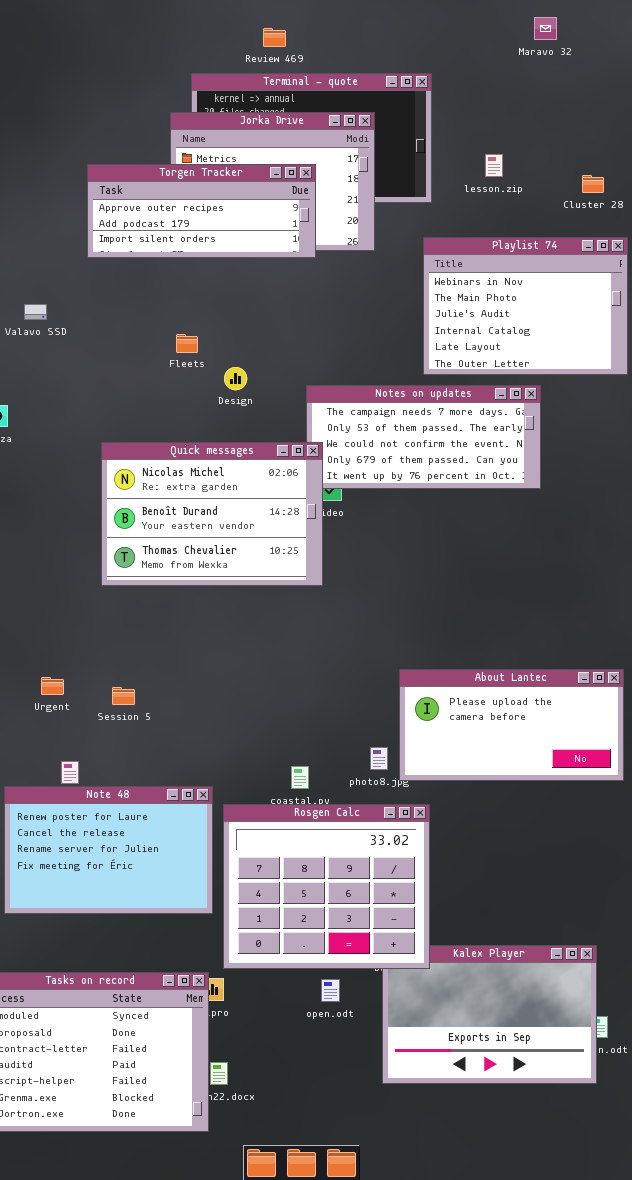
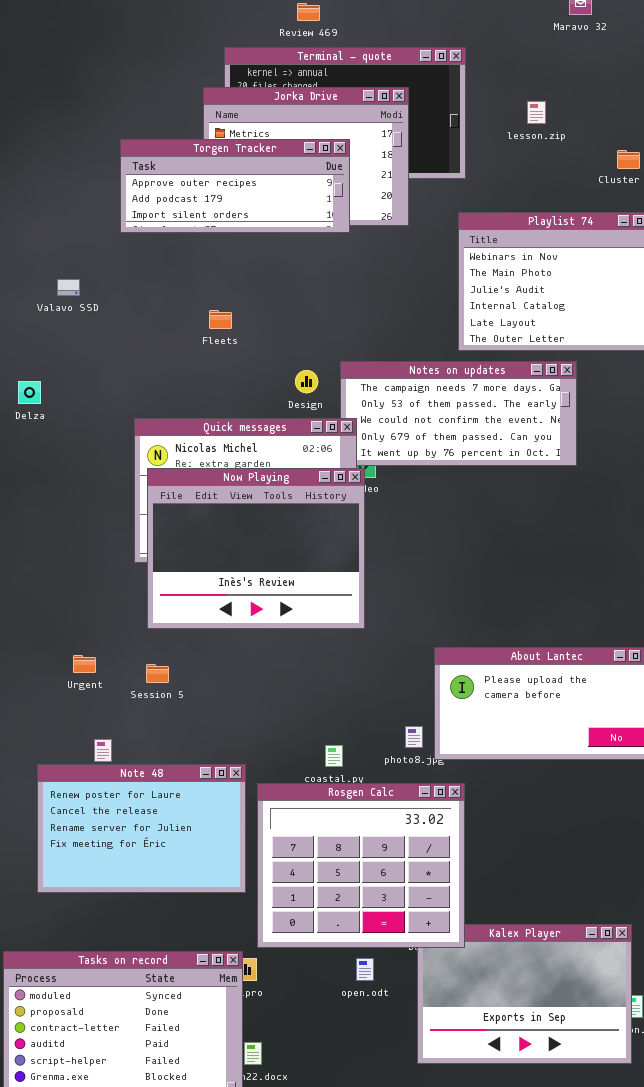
lesson.zip: [485,154,503,177] -> [527,101,546,124], moved
Design: [224,367,247,390] -> [295,370,318,393], moved
Now Playing: none -> [147,468,365,629], opened

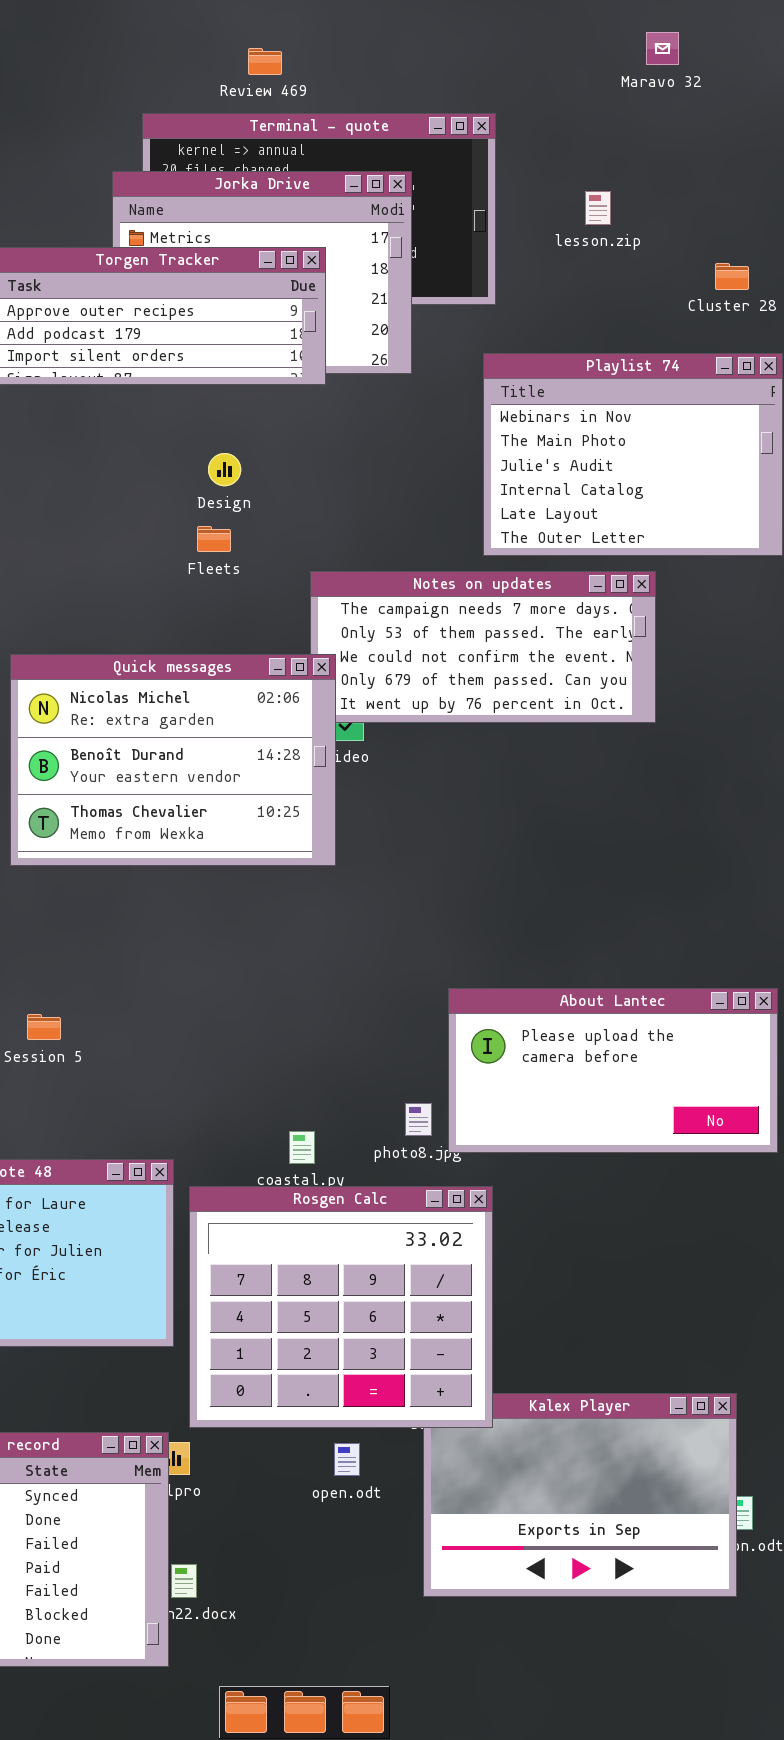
Fleets: [209,310,232,329] -> [197,526,231,552], moved
Design: [295,370,318,393] -> [208,453,241,486], moved
Now Playing: [147,468,365,629] -> none, closed

